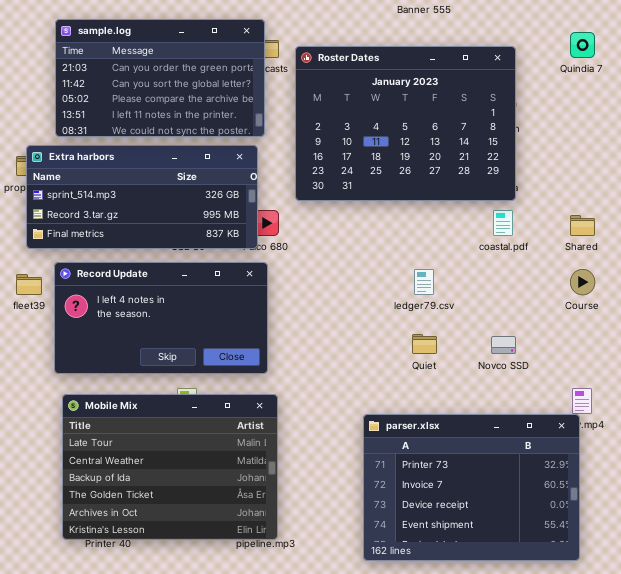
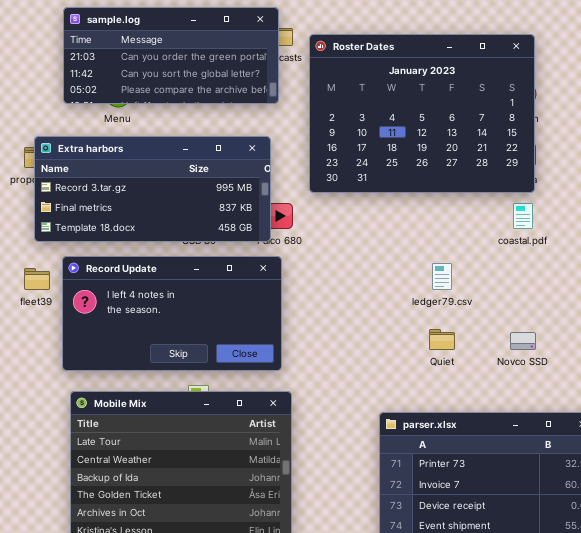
sample.log: [55,19,265,137] -> [63,7,279,104], resized
Extra harbors: [26,145,258,249] -> [34,136,271,242], scrolled down 1 row

